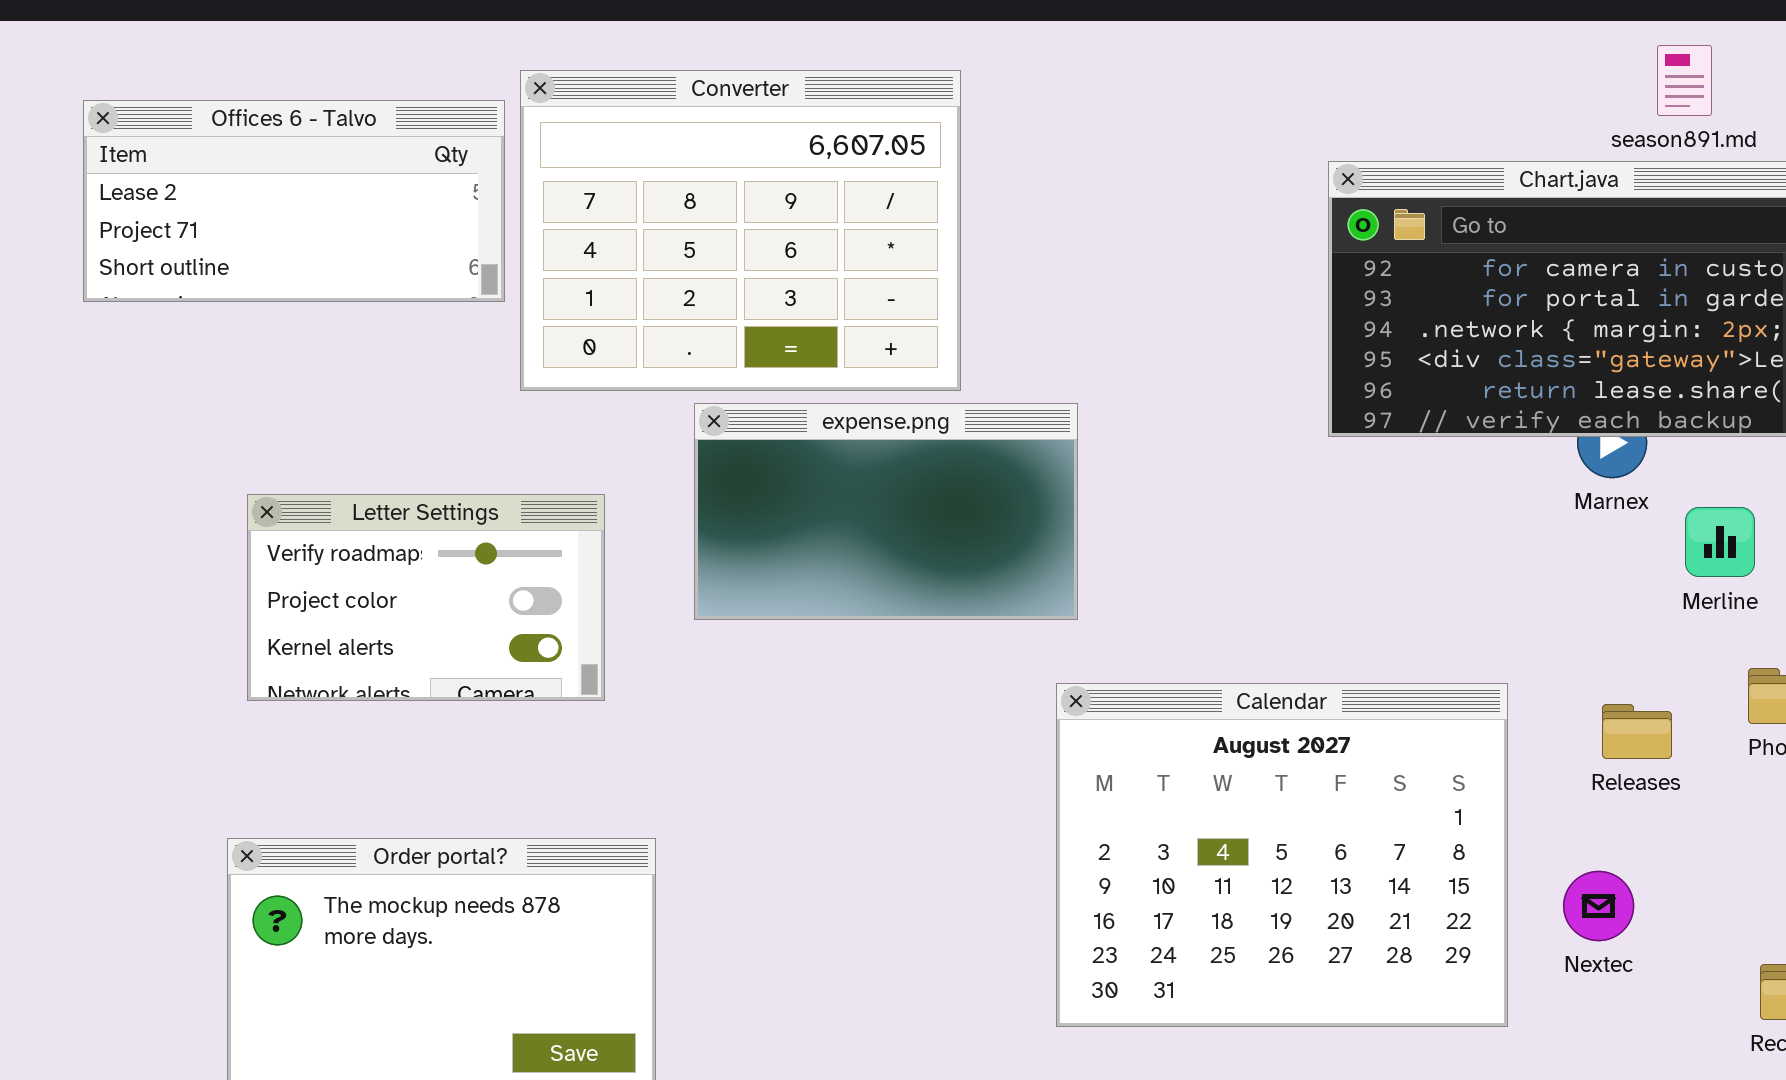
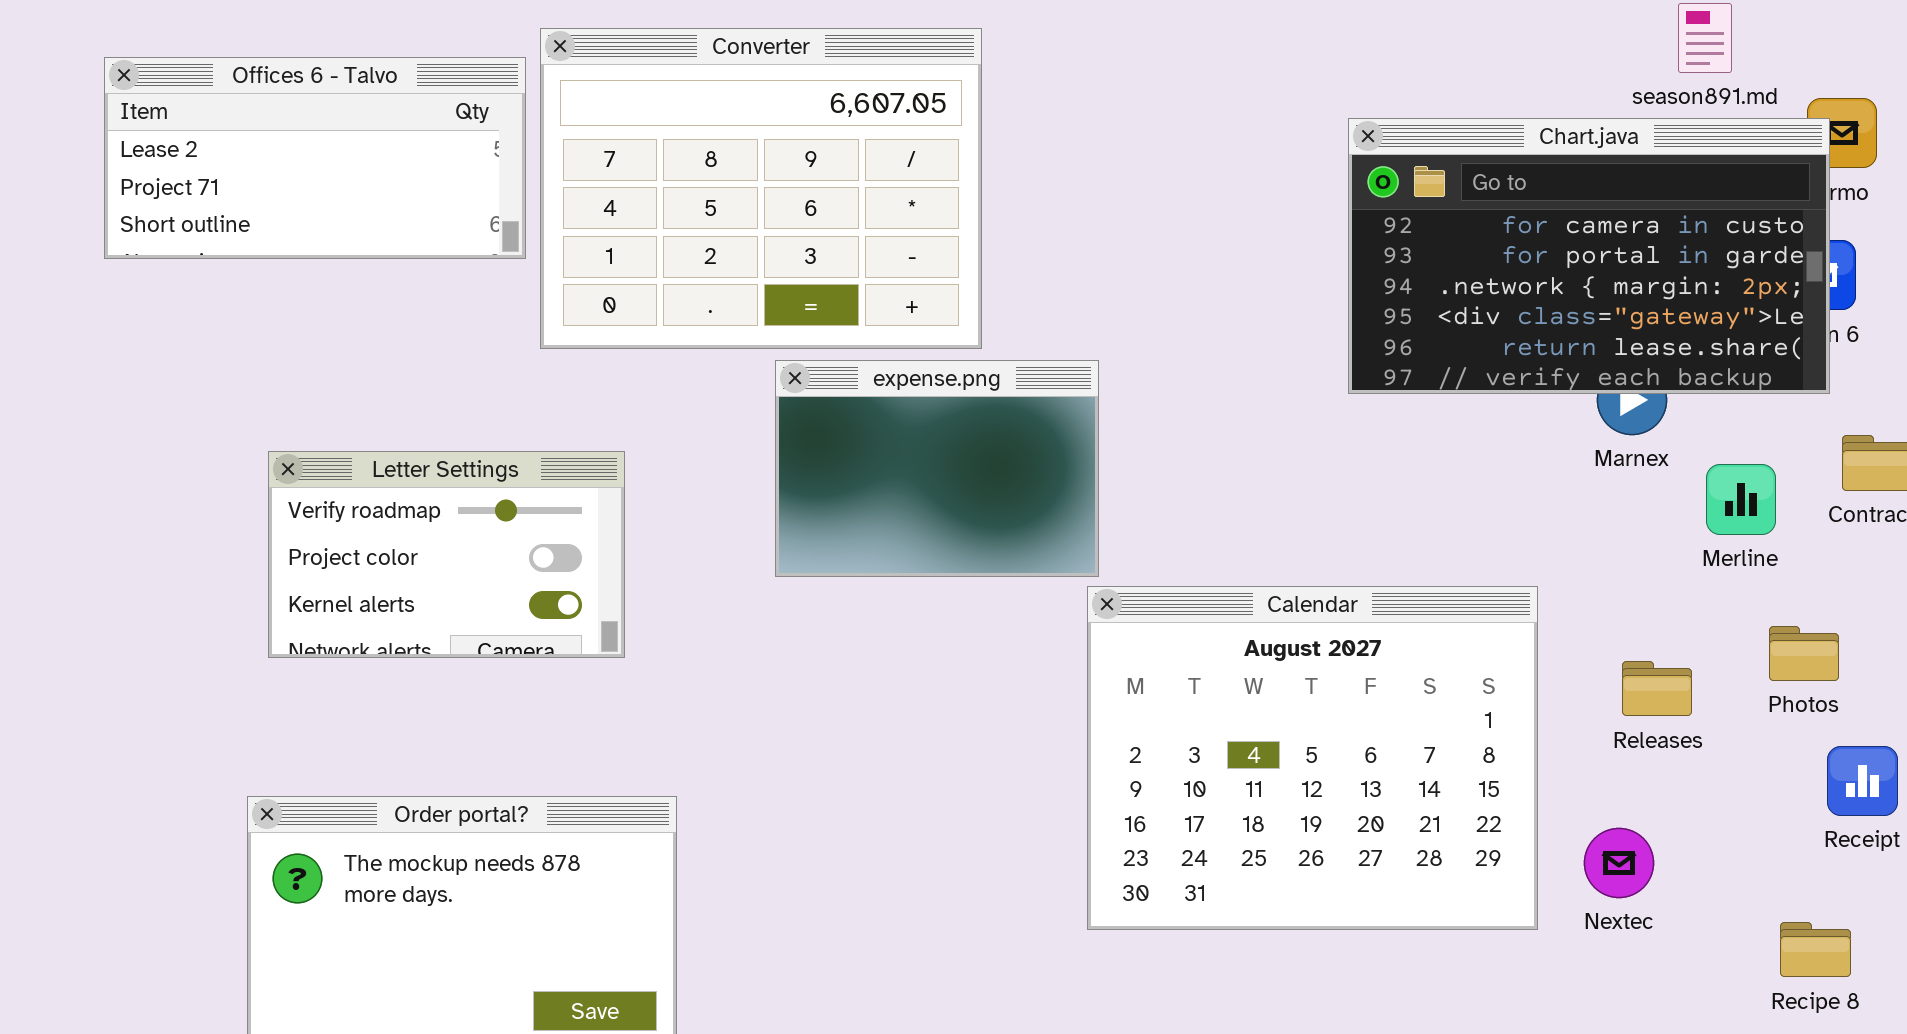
expense.png: [694,403,1078,620] -> [775,360,1099,577], resized
Calendar: [1056,683,1508,1027] -> [1087,586,1538,930], moved

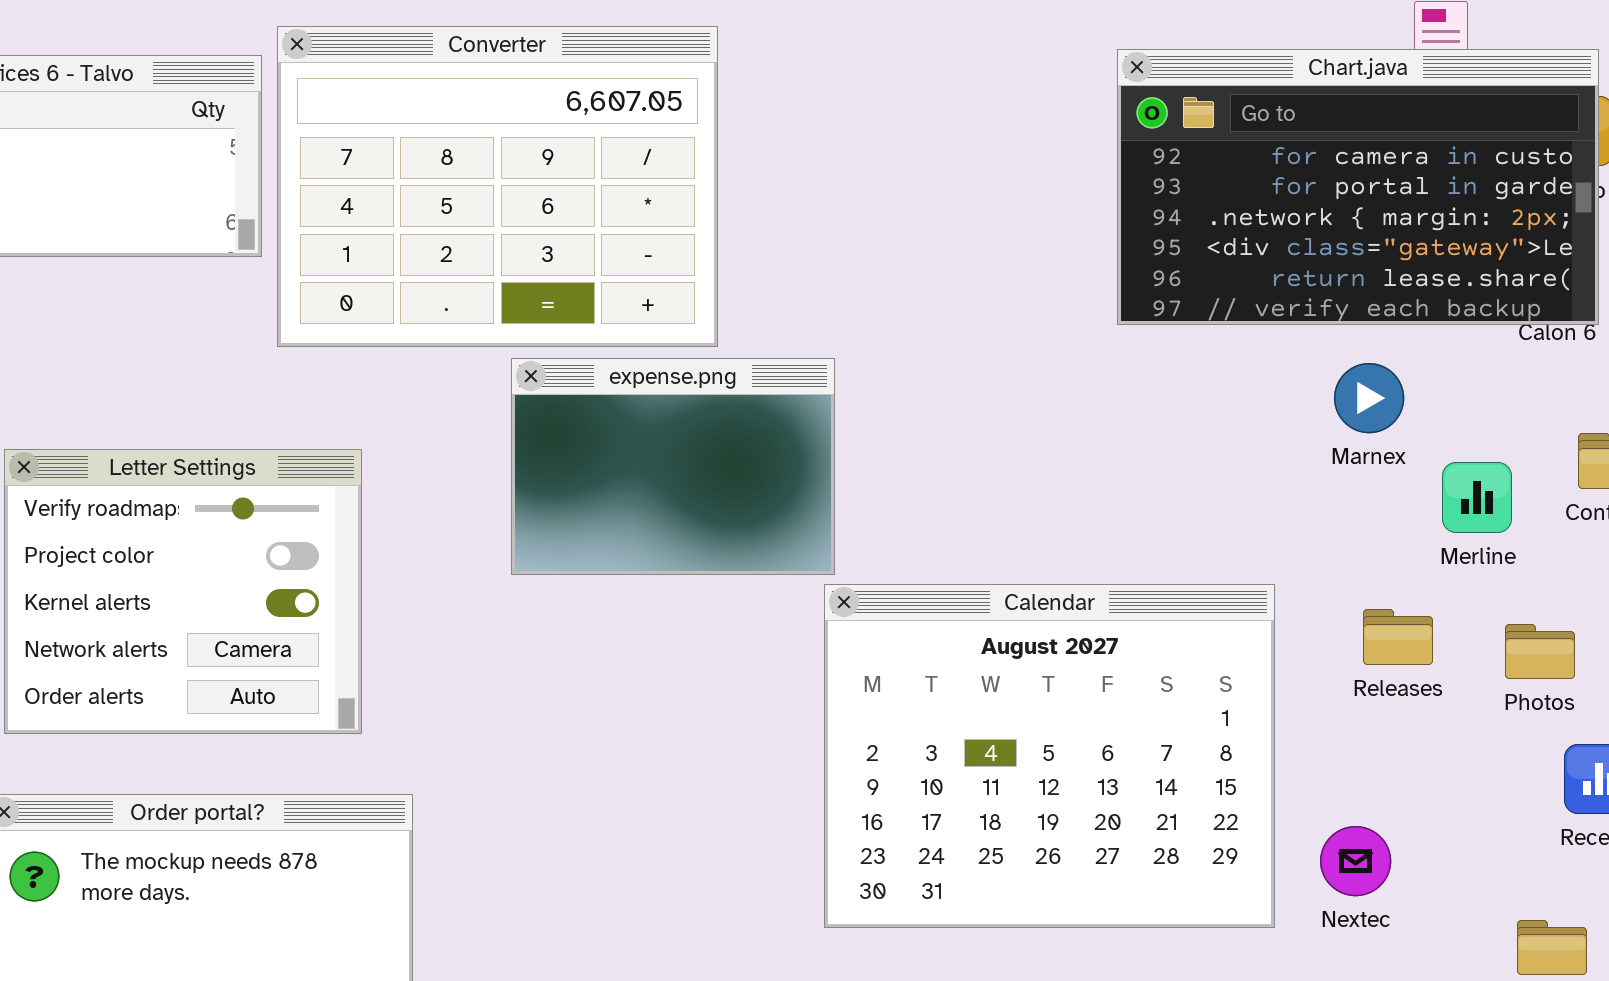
Chart.java: [1348,118,1830,394] -> [1117,49,1599,325], moved
Letter Settings: [268,451,625,658] -> [4,449,362,734], resized
Releases: [1622,661,1692,716] -> [1363,609,1433,665], moved

